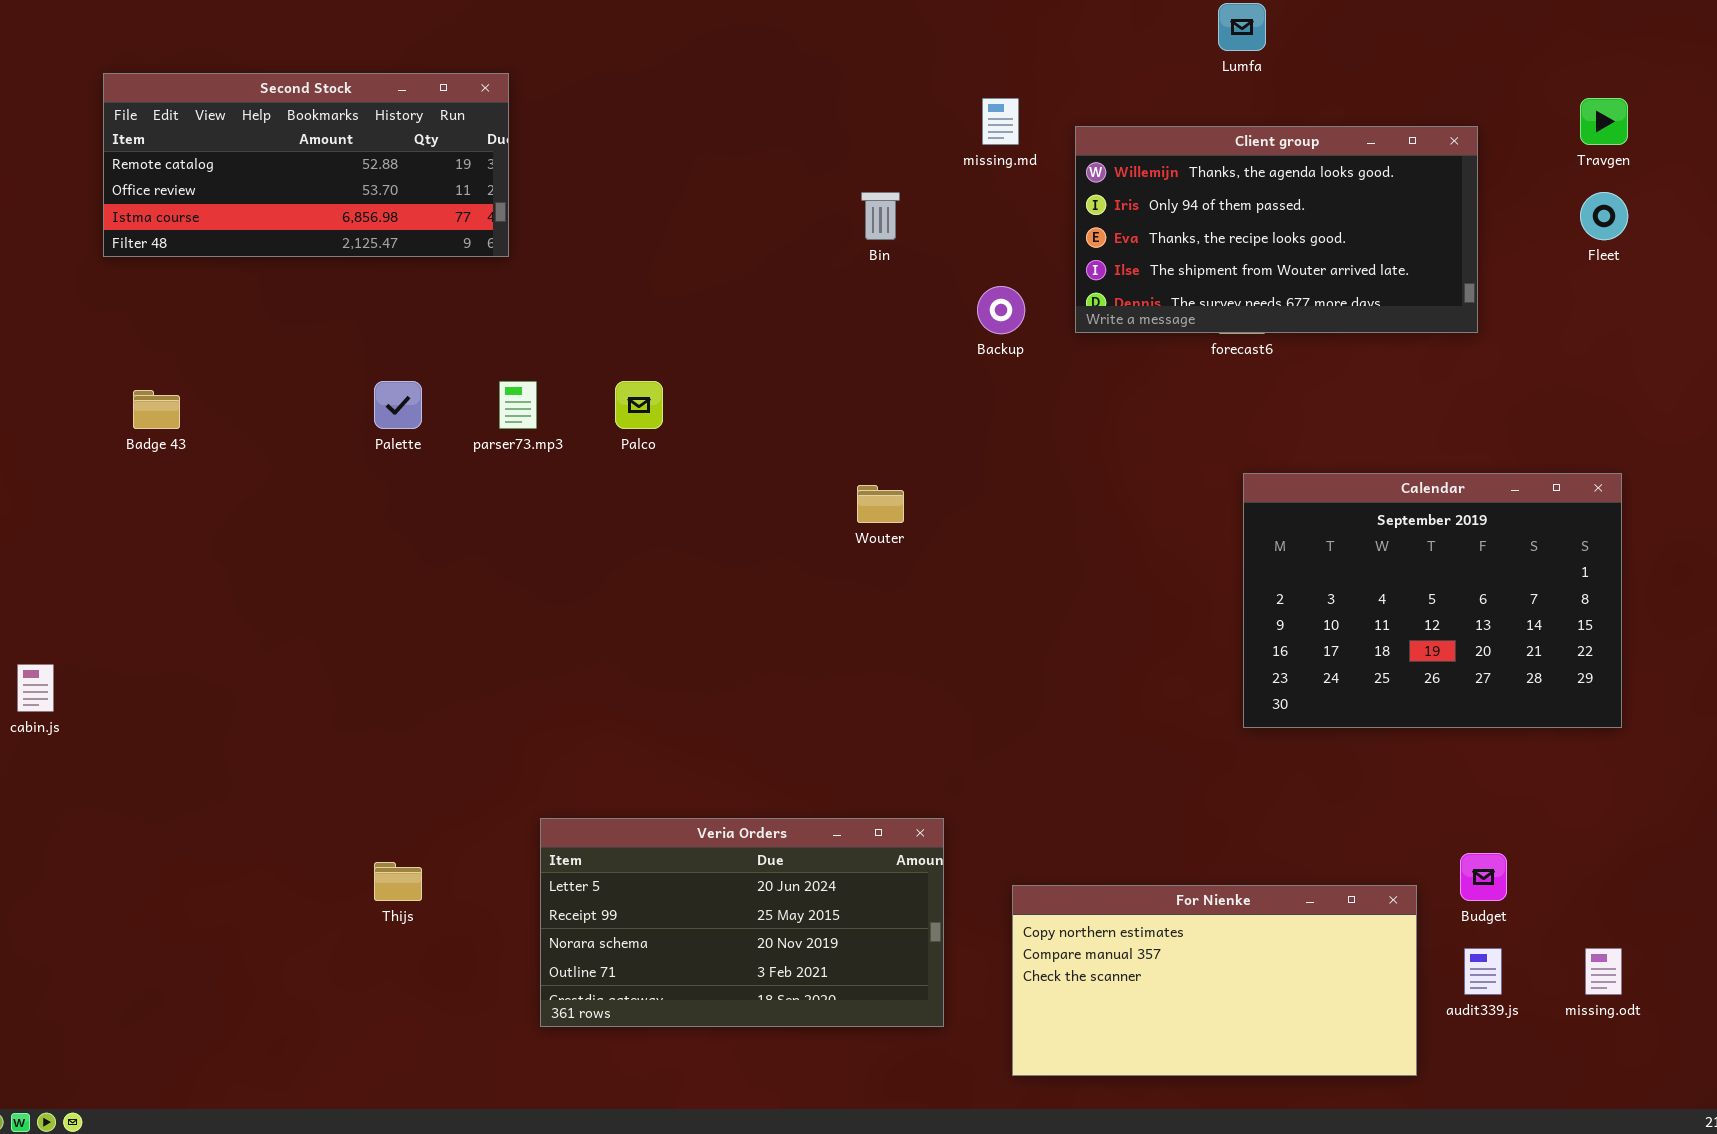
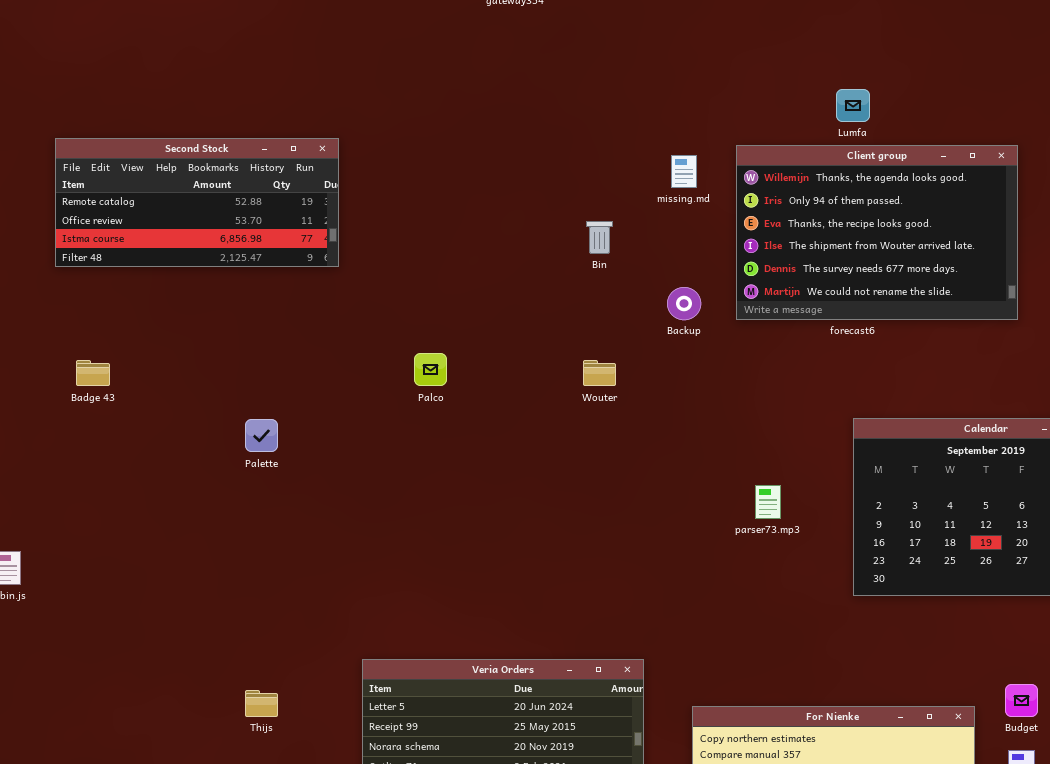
Client group: [1075,126,1478,333] -> [736,145,1018,320], resized
Palette: [374,381,422,429] -> [245,419,278,452], moved
parser73.mp3: [499,381,537,429] -> [755,485,781,519], moved
Wouter: [857,485,904,523] -> [583,360,616,386], moved

